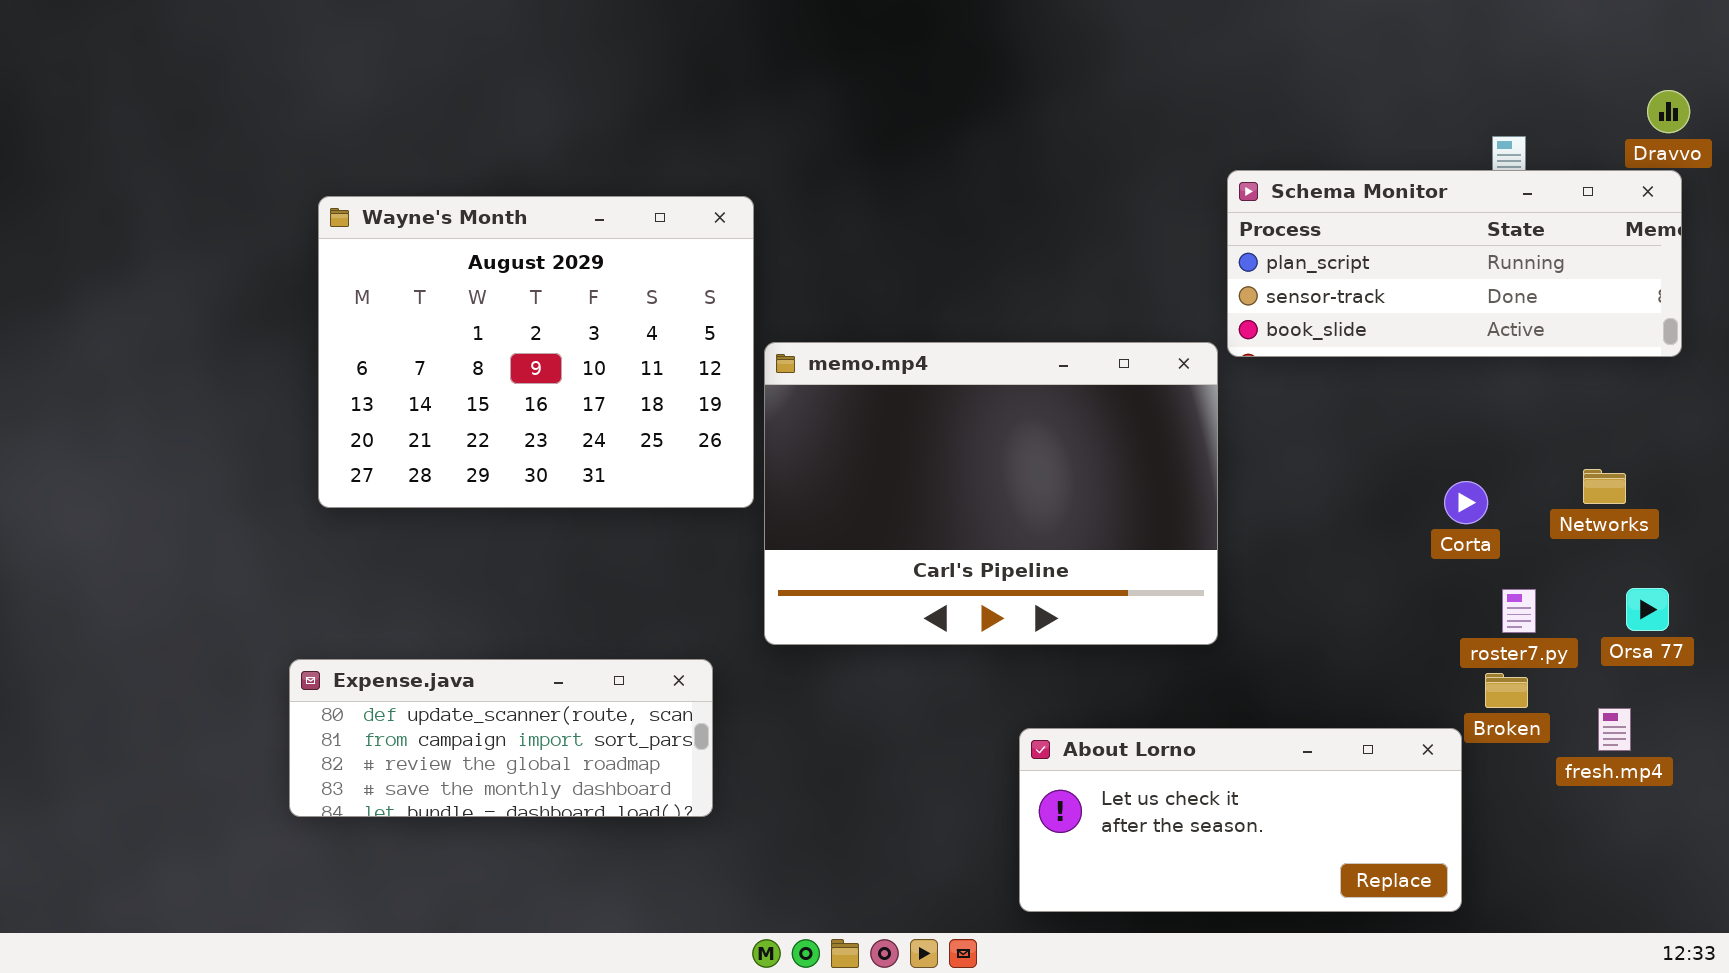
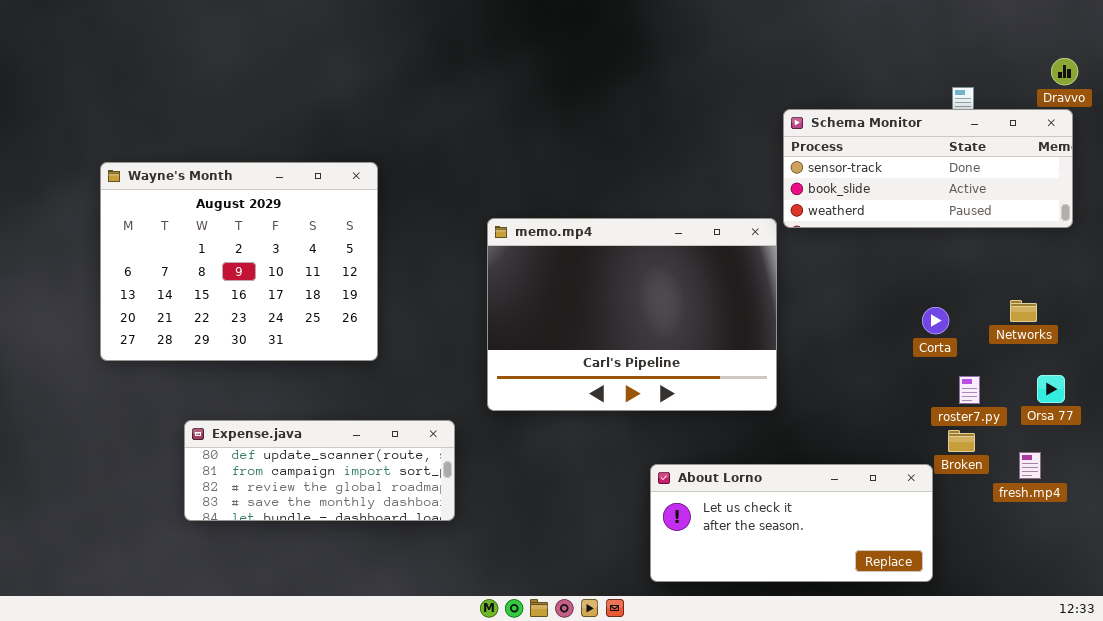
Schema Monitor: [1227,170,1682,357] -> [783,109,1073,228], scrolled down 1 row
Wayne's Month: [318,196,754,508] -> [100,162,378,361], moved

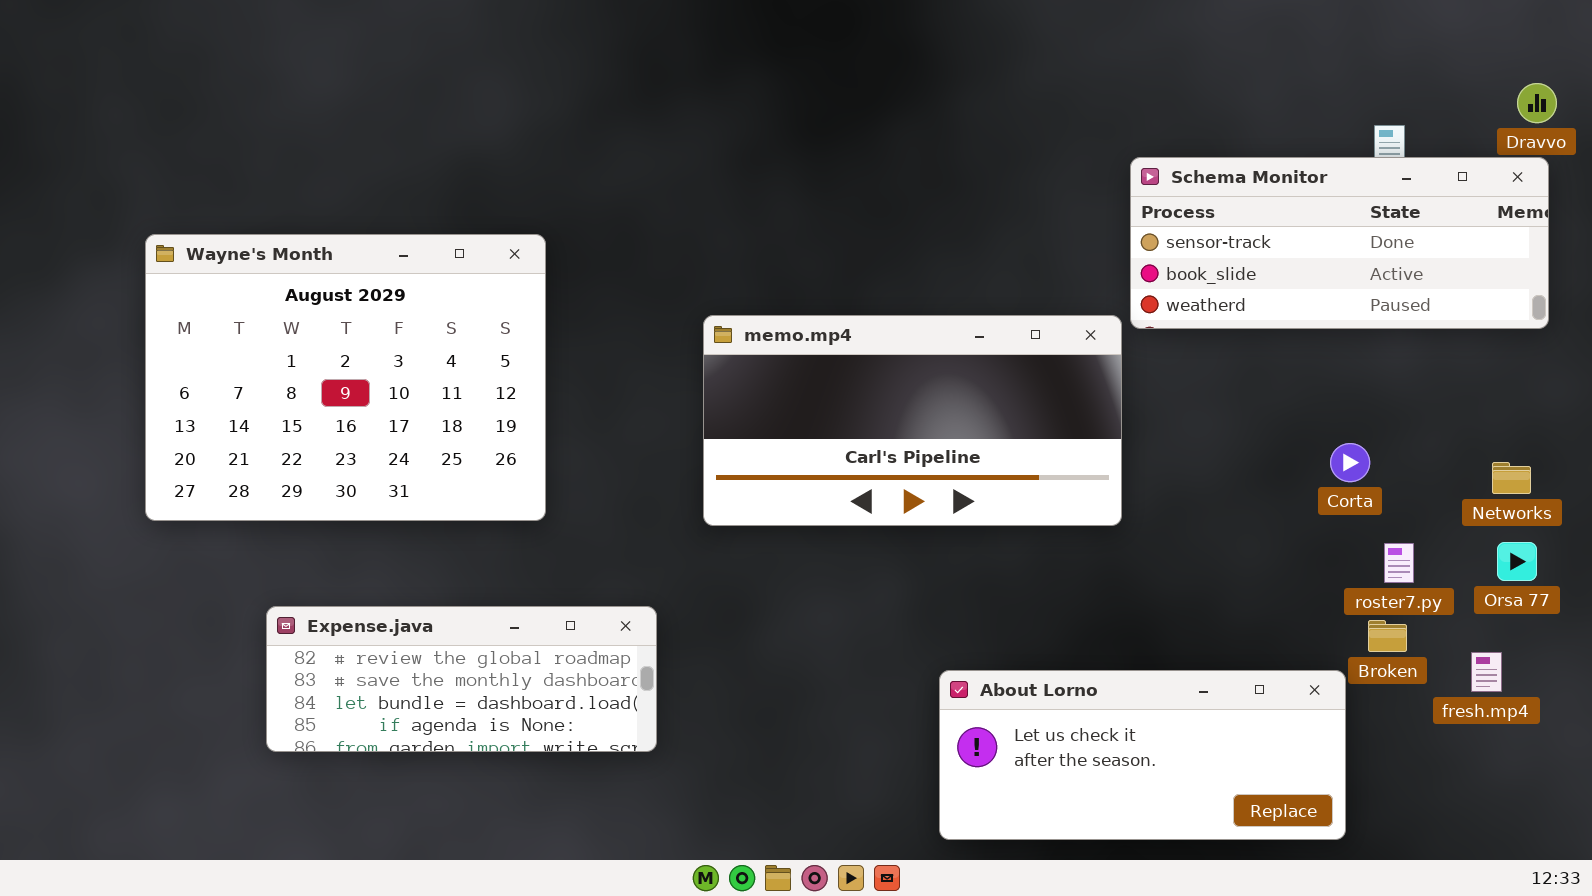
memo.mp4: [487,218,777,411] -> [703,315,1122,526], resized
Networks: [1010,300,1037,322] -> [1492,462,1531,494], moved
Expense.java: [184,420,455,521] -> [266,606,657,752], scrolled down 2 rows

